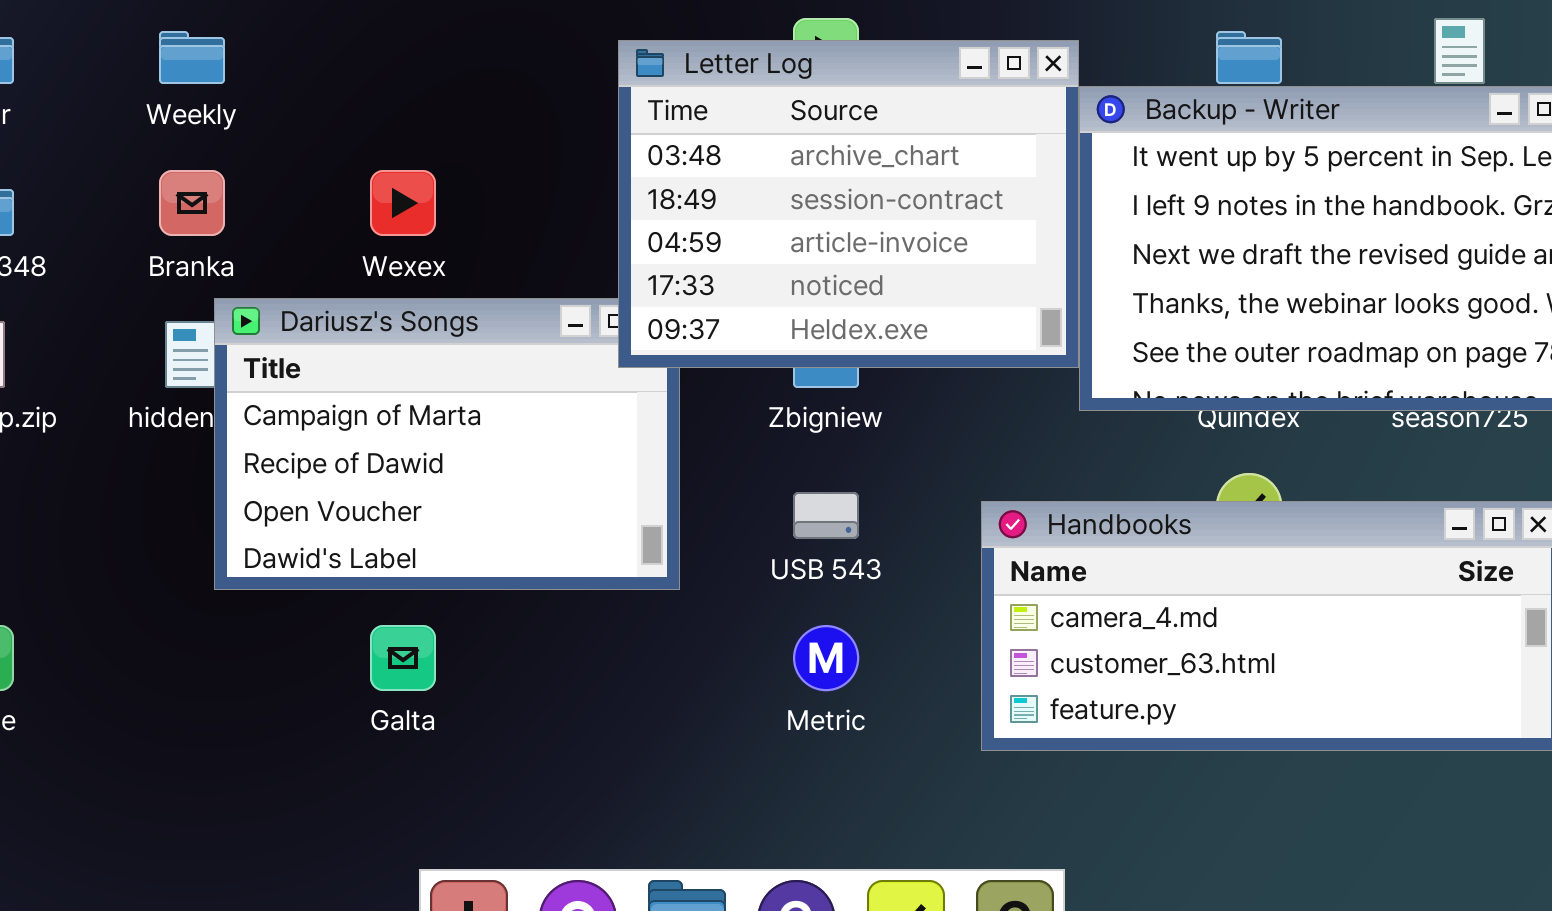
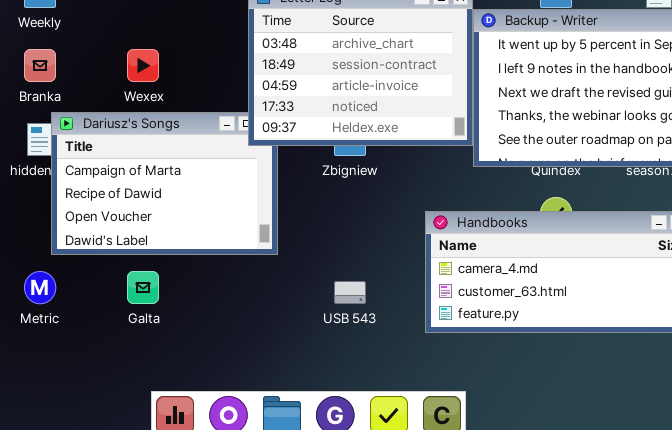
USB 543: [793,492,859,539] -> [334,281,366,304], moved
Metric: [793,625,859,691] -> [24,271,56,304], moved

